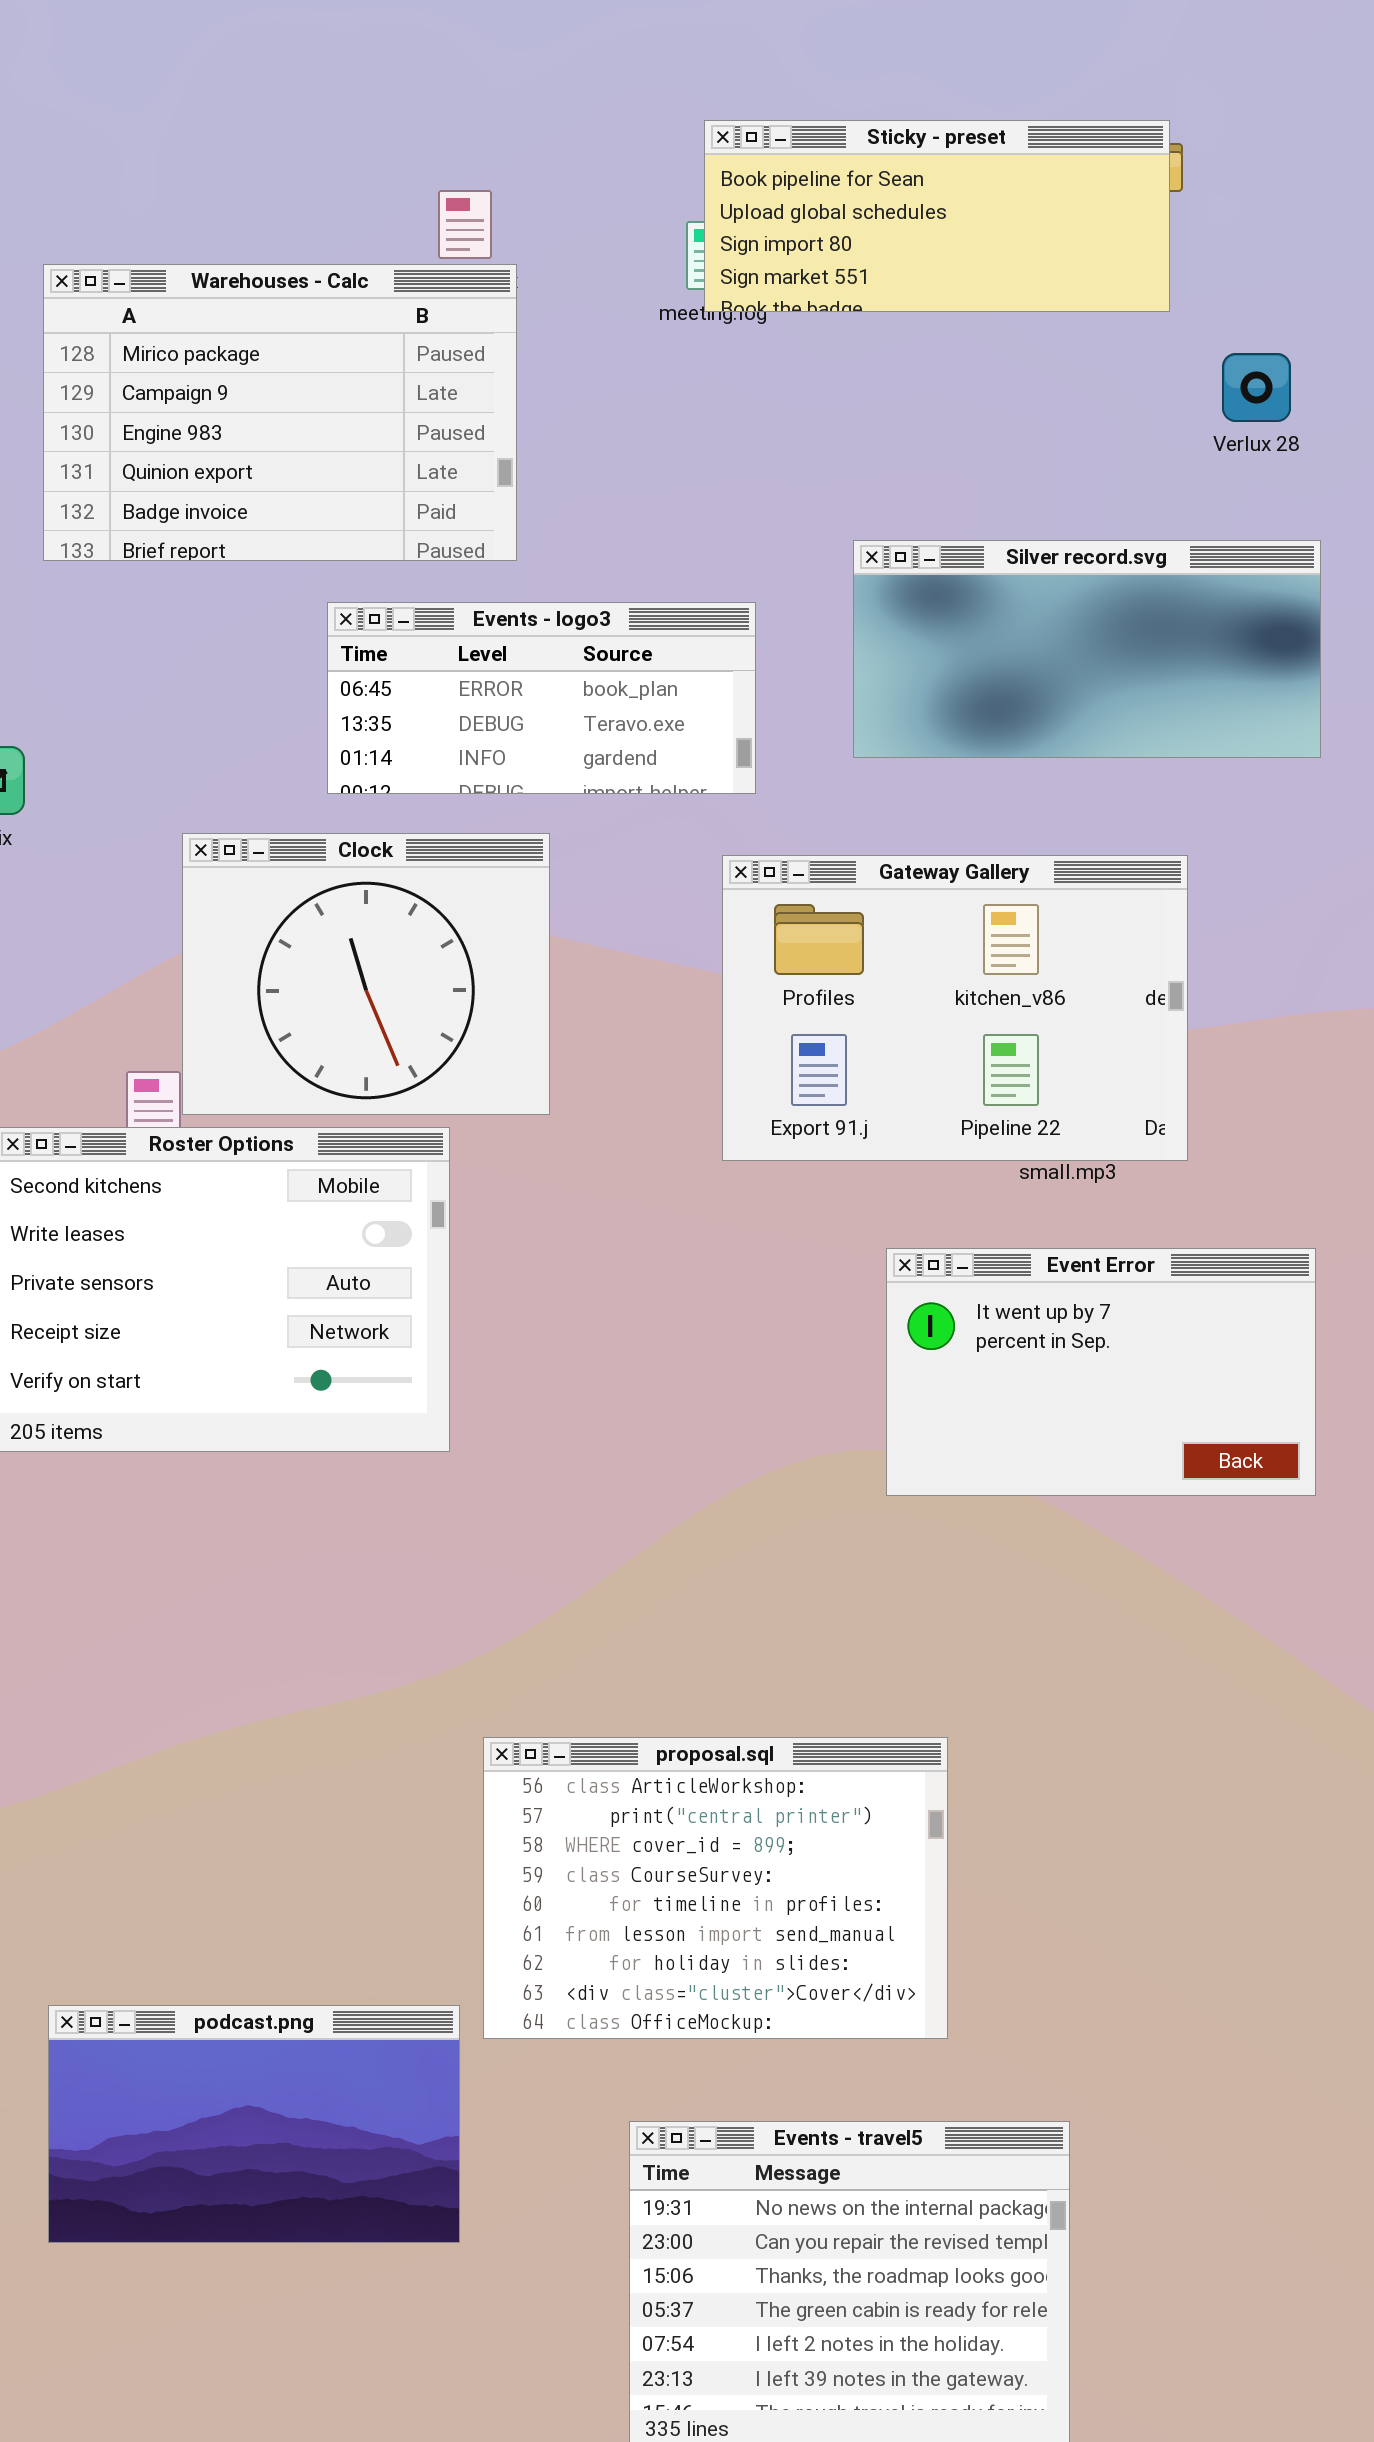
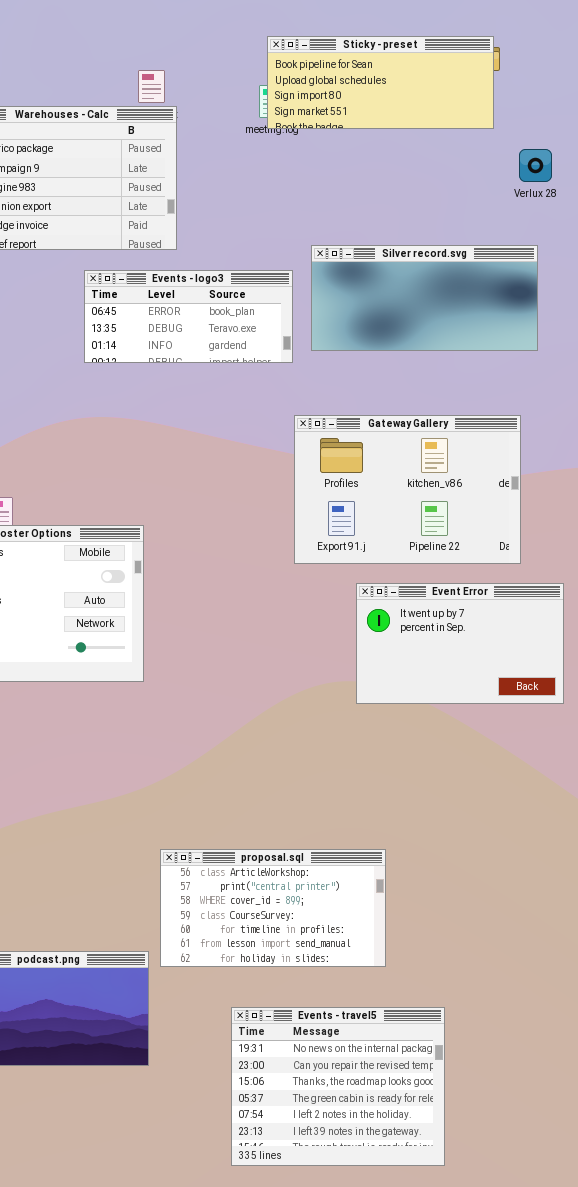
Silver record.svg: [853,540,1321,758] -> [311,245,538,351], moved
Clock: [182,833,550,1115] -> none, closed
Gateway Gallery: [722,855,1188,1161] -> [294,415,521,564], moved
proposal.sql: [483,1737,948,2039] -> [160,849,386,967], resized

